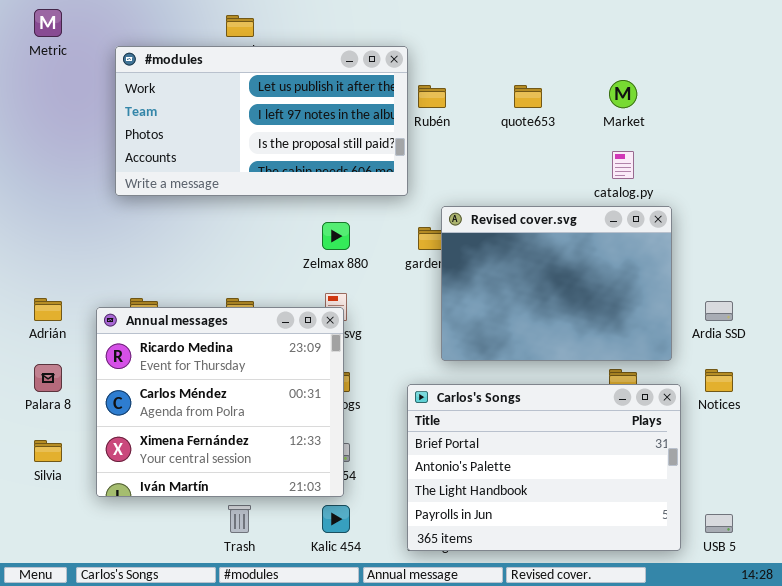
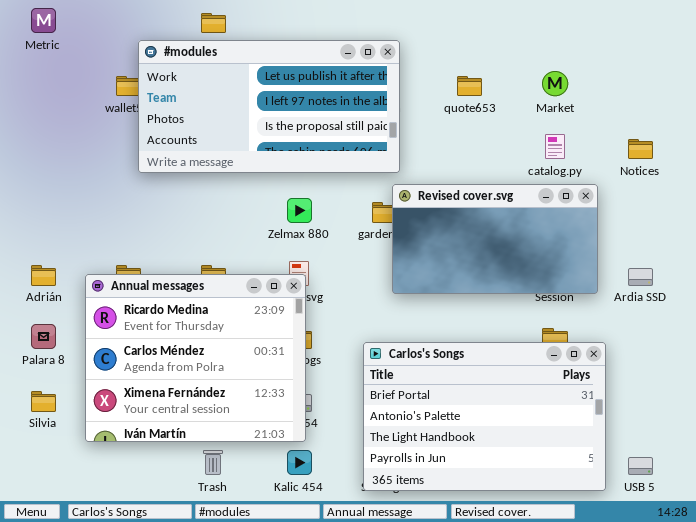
#modules: [115,46,408,196] -> [138,40,400,173], moved
Revised cover.svg: [441,206,672,361] -> [392,184,598,294], resized
Notices: [705,369,733,392] -> [628,139,653,159], moved

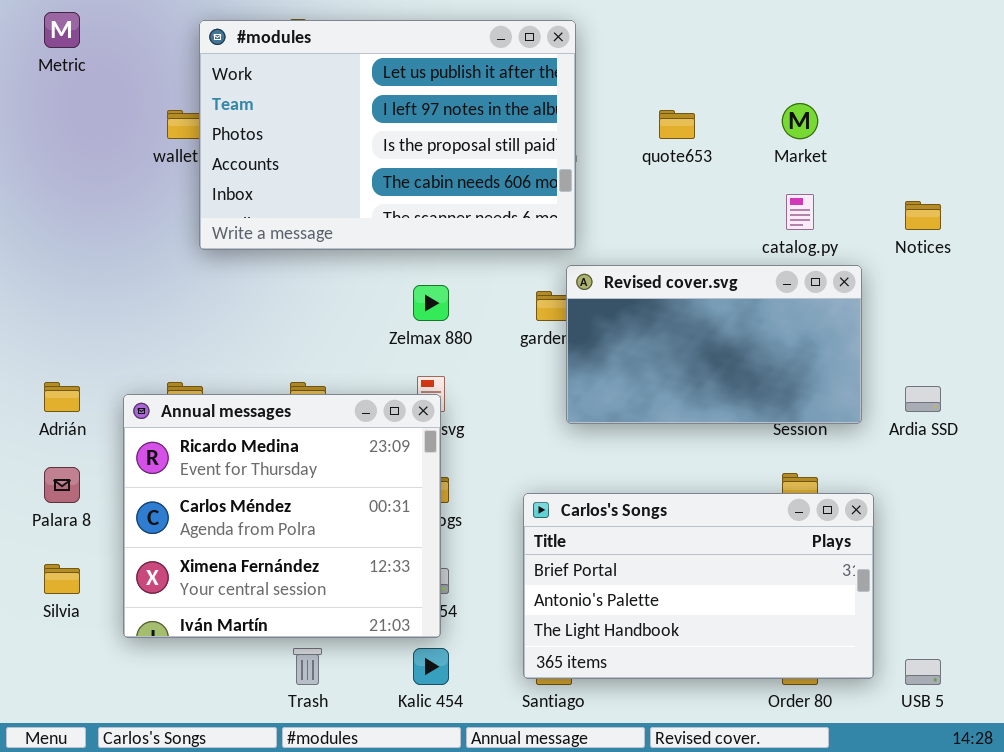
#modules: [138,40,400,173] -> [199,20,576,250], resized
Carlos's Songs: [363,342,606,491] -> [523,493,874,679], resized

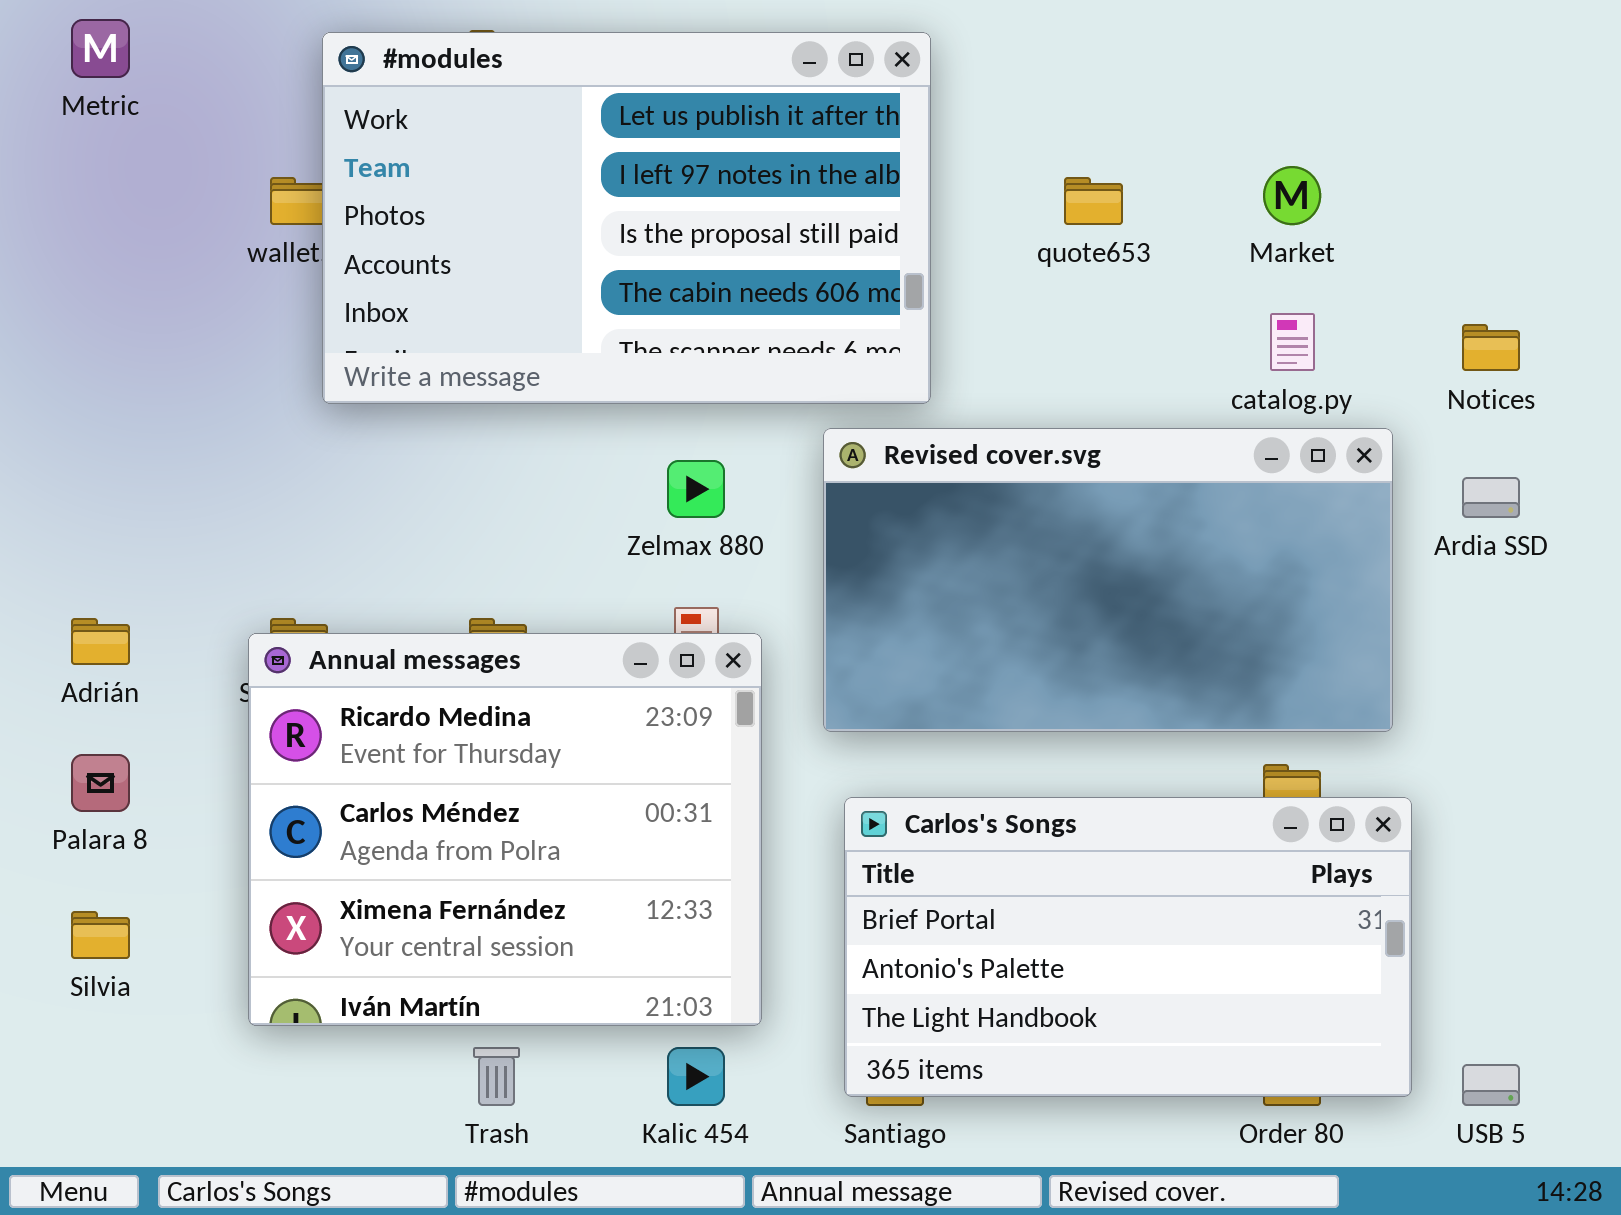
Revised cover.svg: [566,265,862,424] -> [823,428,1393,732], resized
Ardia SSD: [905,386,941,412] -> [1462,477,1520,518], moved
Annual messages: [123,394,441,638] -> [248,633,762,1026], moved

